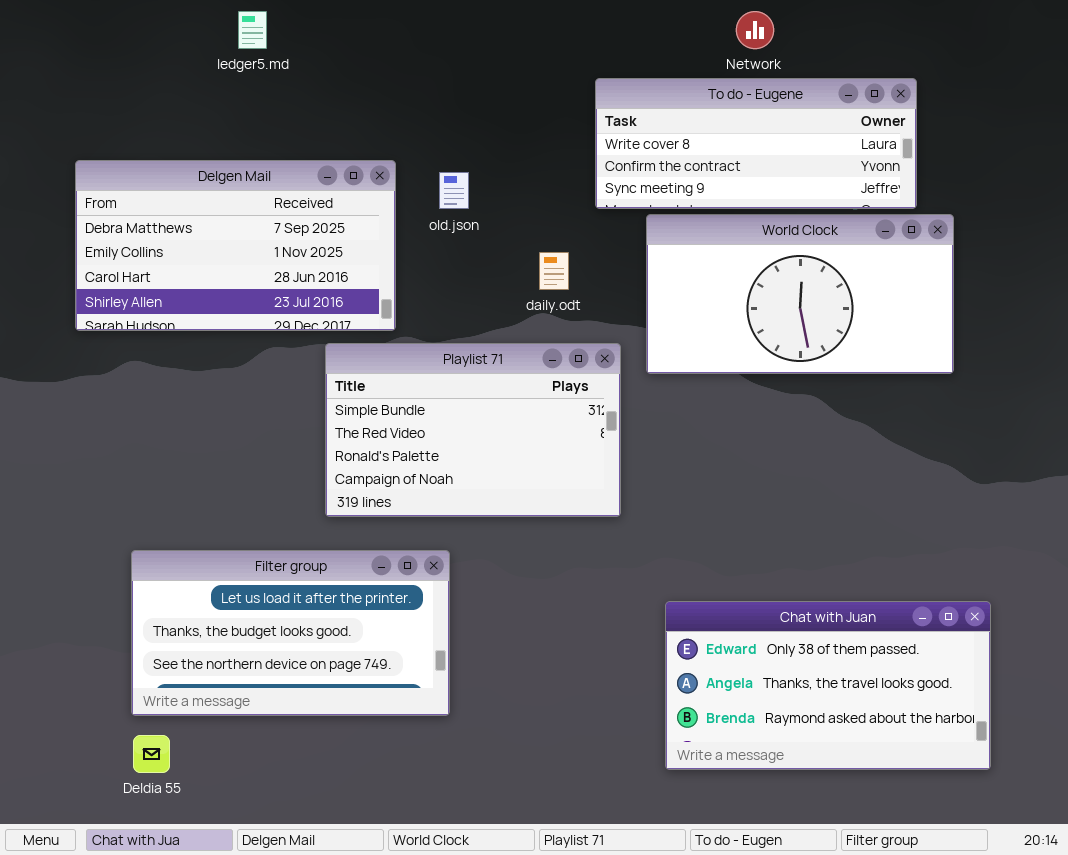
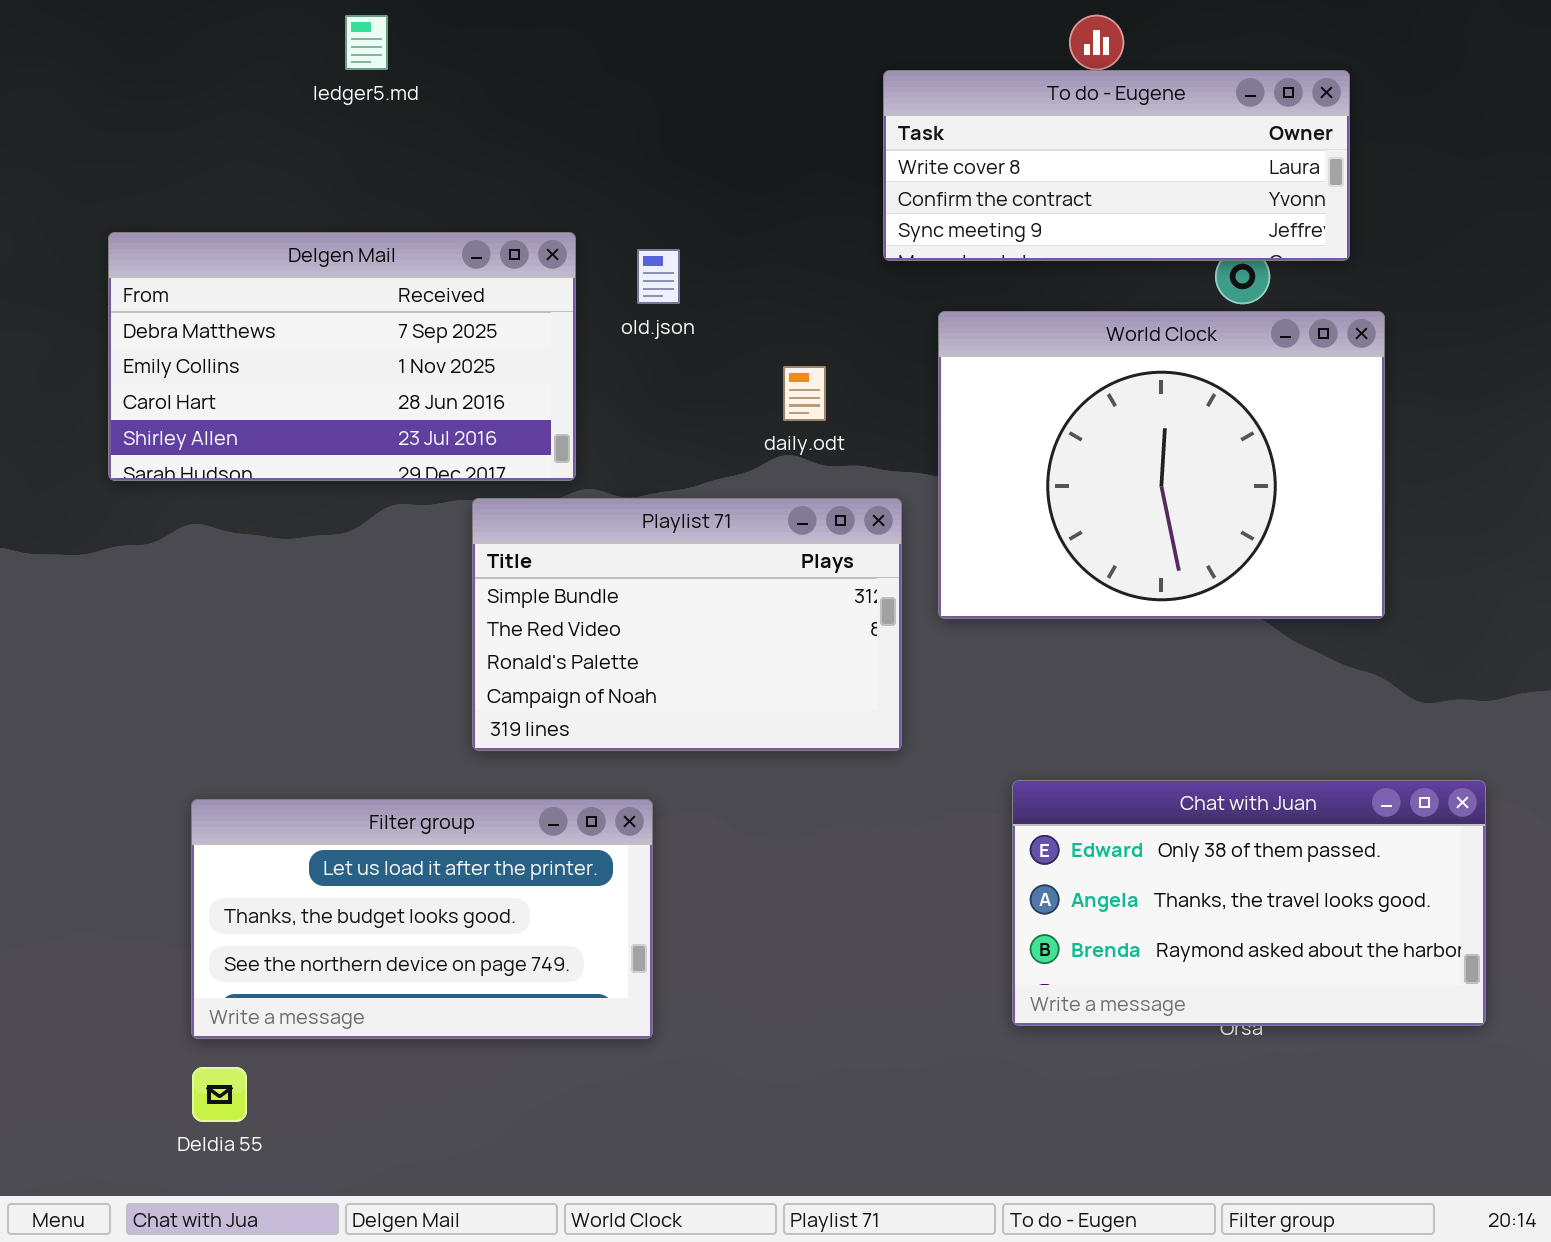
To do - Eugene: [595,78,917,209] -> [883,70,1350,261], moved
World Clock: [646,214,954,374] -> [938,311,1385,619], resized
Chat with Juan: [665,601,991,770] -> [1012,780,1486,1026], moved

